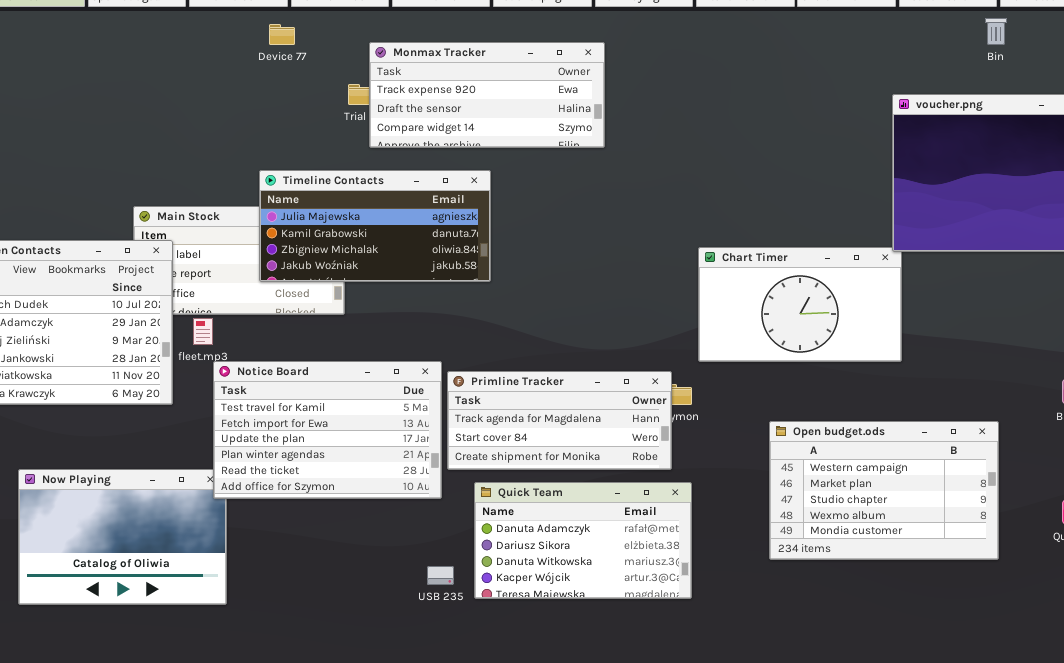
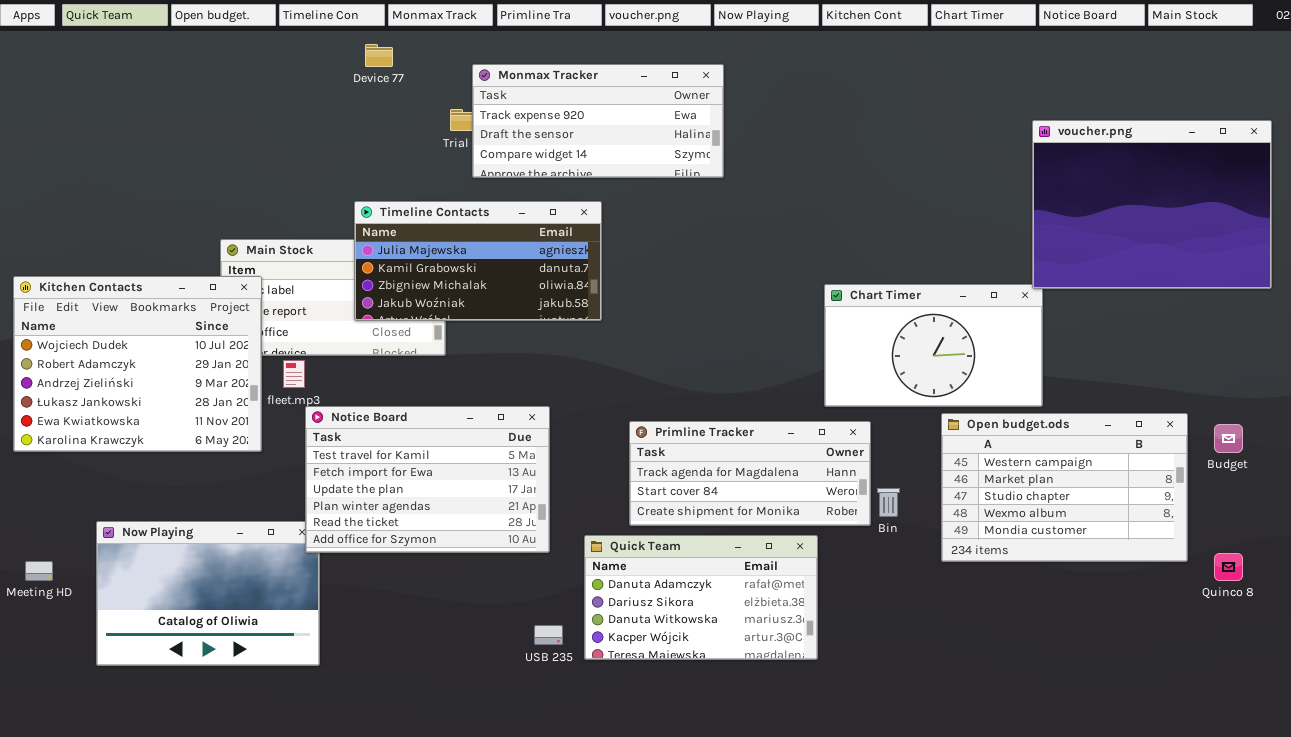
Bin: [985,18,1007,45] -> [877,488,900,517], moved
Primline Tracker: [447,371,672,470] -> [629,421,871,526], moved
Open budget.ods: [769,421,999,560] -> [941,413,1188,562], moved

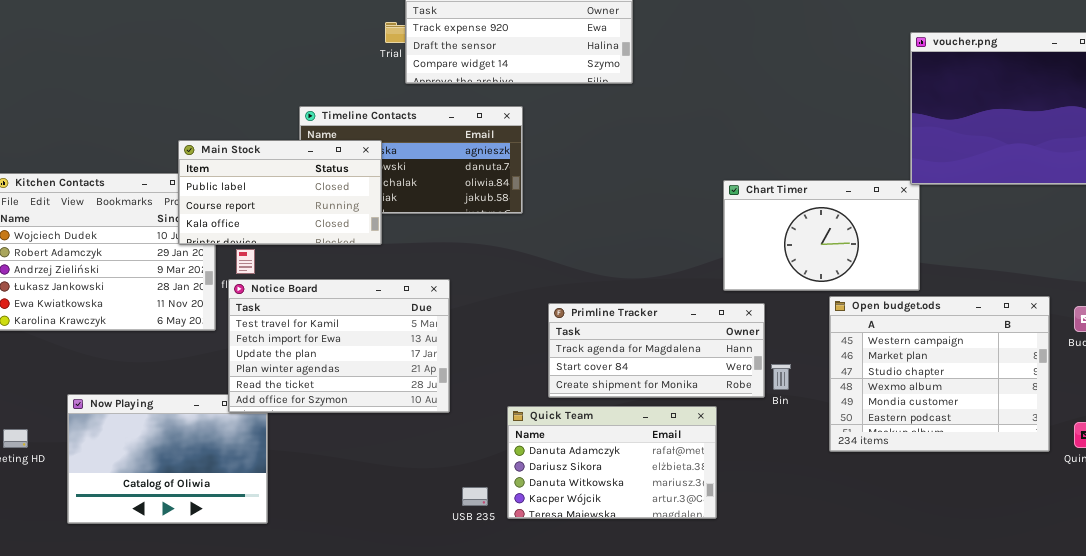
Main Stock: [220,239,446,356] -> [178,140,382,245], raised
Notice Board: [305,406,550,553] -> [228,279,450,413], moved
Open budget.ods: [941,413,1188,562] -> [829,296,1050,452], resized

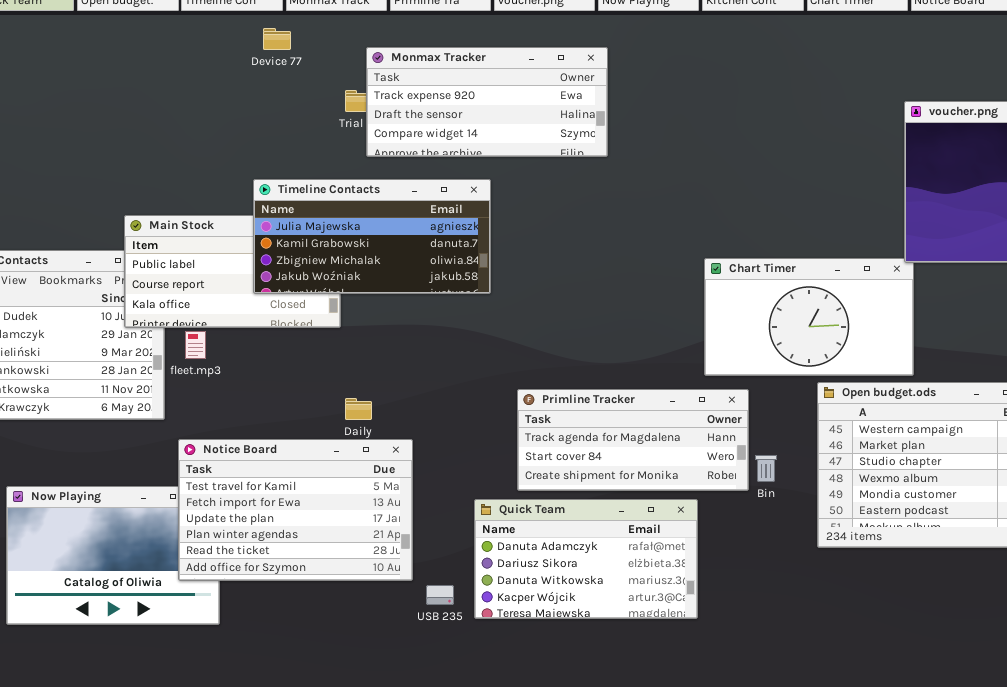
Timeline Contacts: [299,106,523,214] -> [253,179,491,294], raised
Notice Board: [228,279,450,413] -> [178,439,413,581], moved

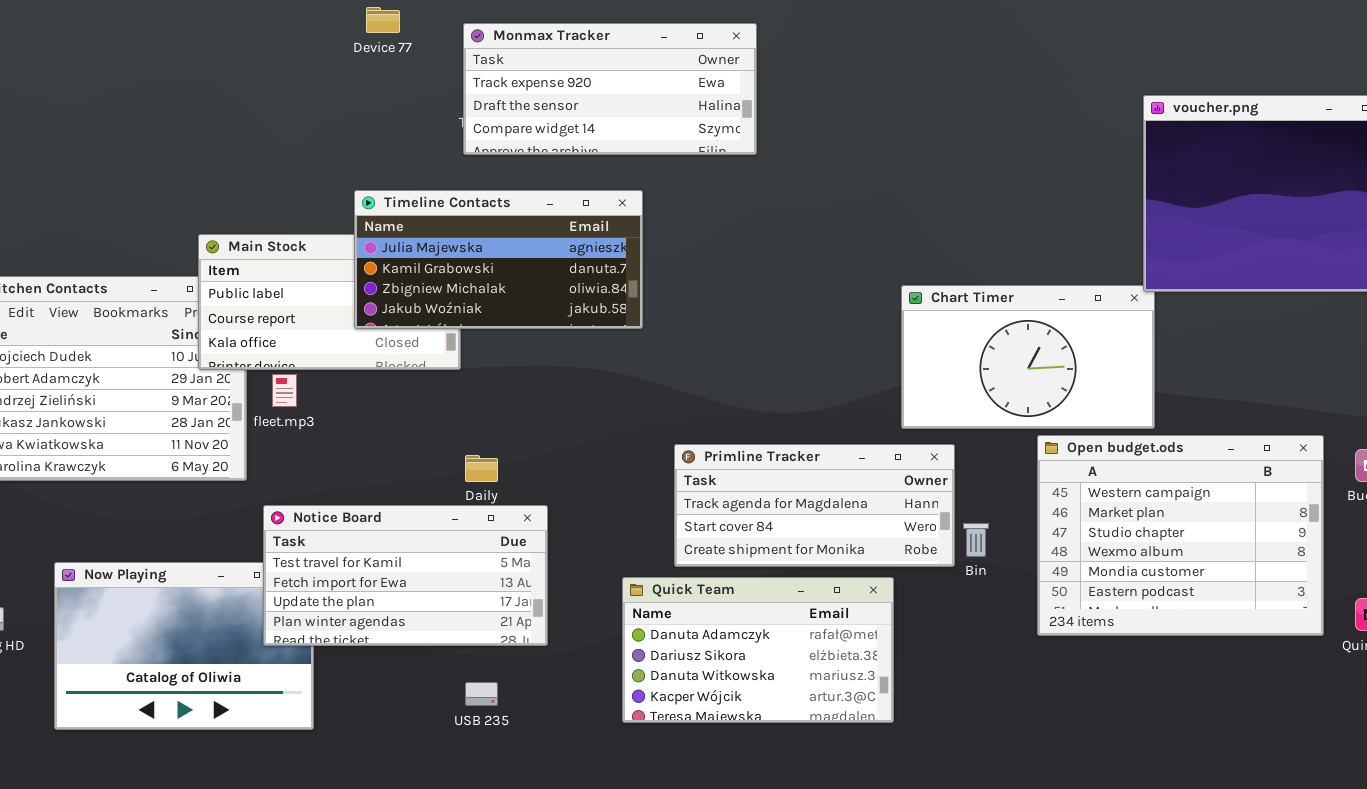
Monmax Tracker: [366,47,608,157] -> [463,23,757,155], moved
Notice Board: [178,439,413,581] -> [263,505,548,646], resized
USB 235: [426,585,454,605] -> [465,682,498,706], moved

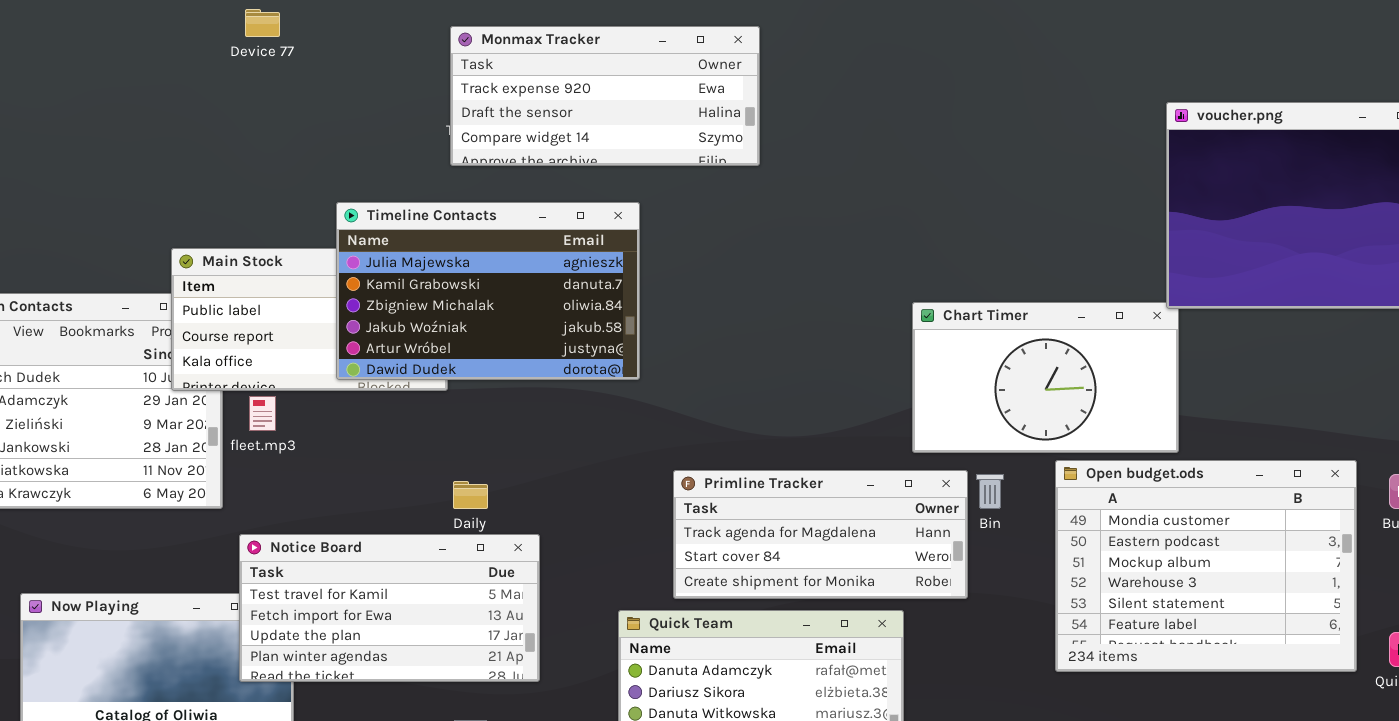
Device 77: [366,7,400,33] -> [245,9,280,37], moved
Timeline Contacts: [354,190,643,329] -> [336,202,640,380], resized
Open budget.ods: [1037,435,1324,636] -> [1055,460,1357,672], scrolled down 4 rows
Bin: [963,523,989,557] -> [976,474,1004,509], moved

